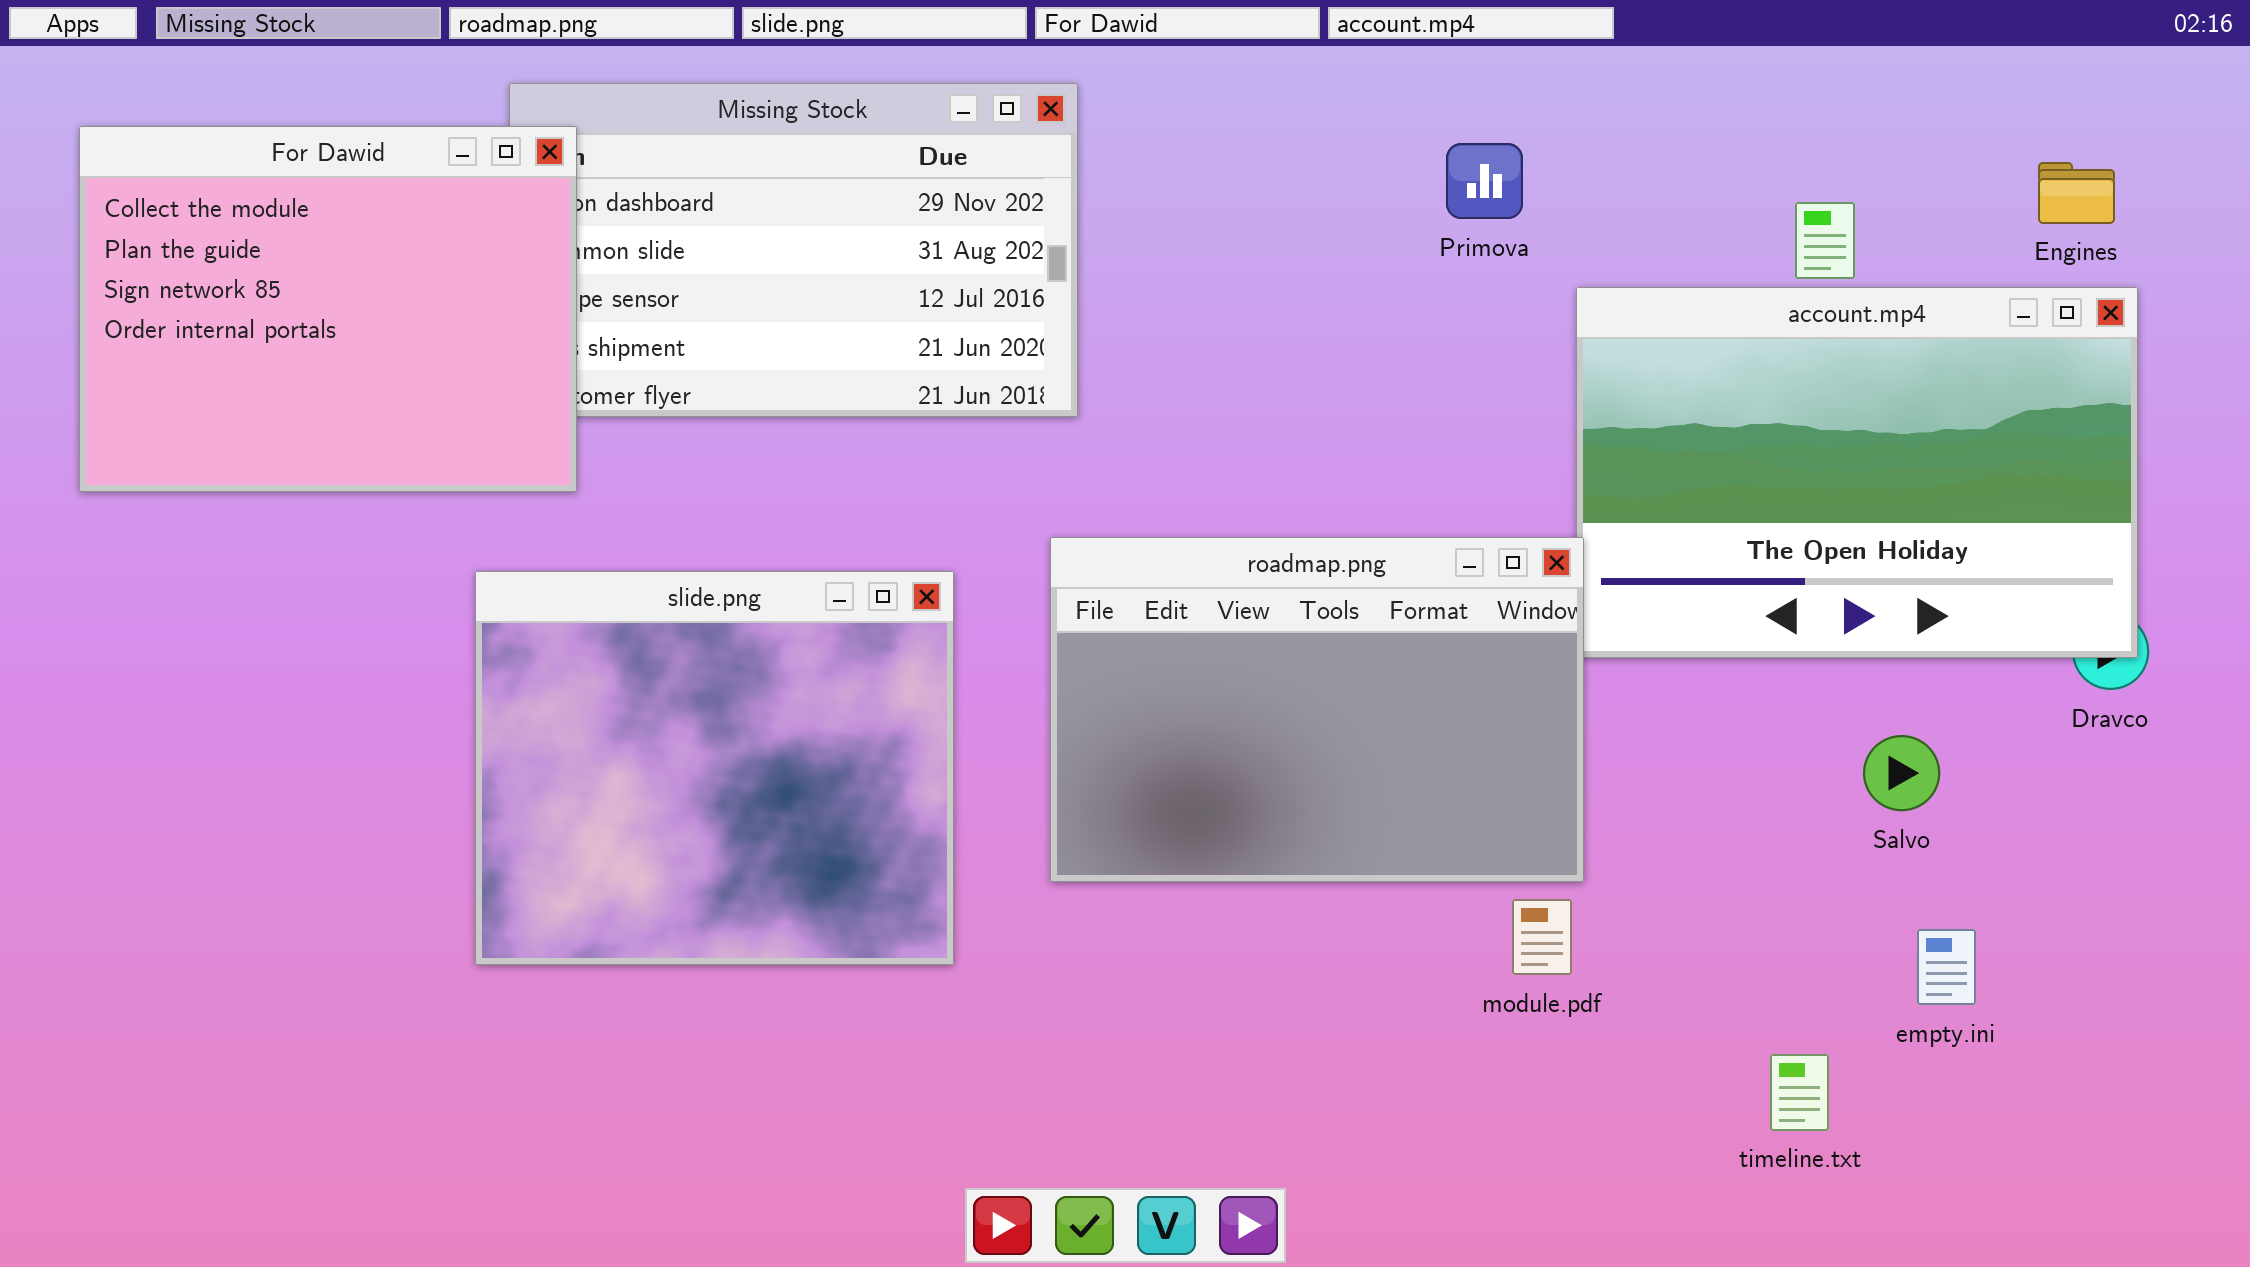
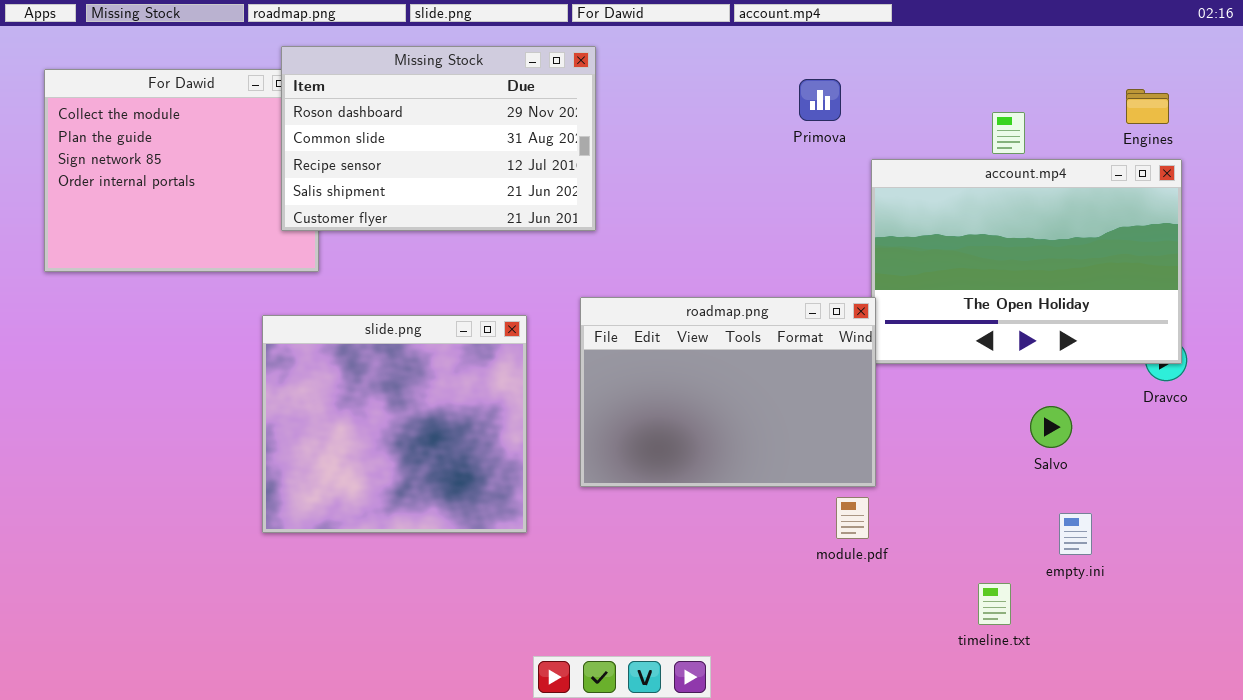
Missing Stock: [509,83,1078,417] -> [281,46,596,231], raised

